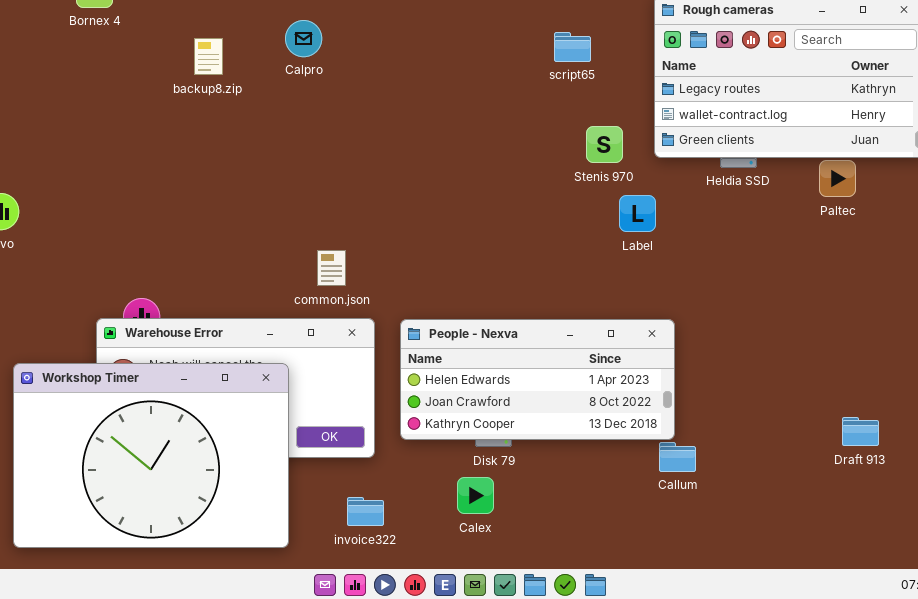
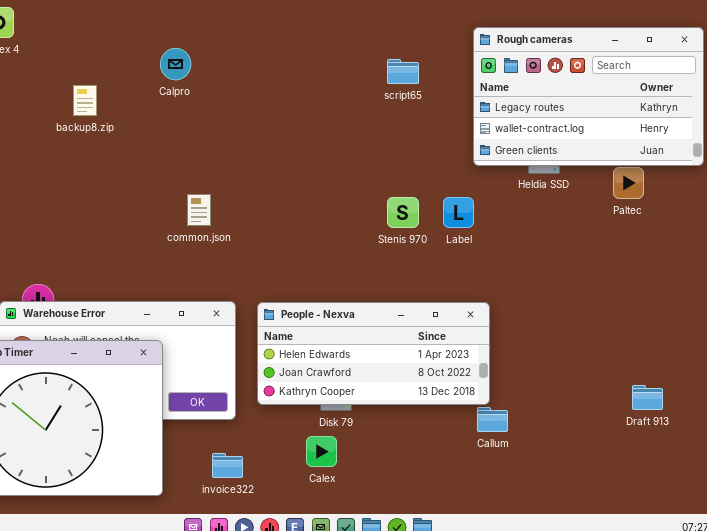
backup8.zip: [194,38,223,75] -> [73,85,97,116], moved
Stenis 970: [586,126,623,163] -> [387,197,419,228], moved
common.json: [317,250,346,286] -> [187,194,211,226], moved

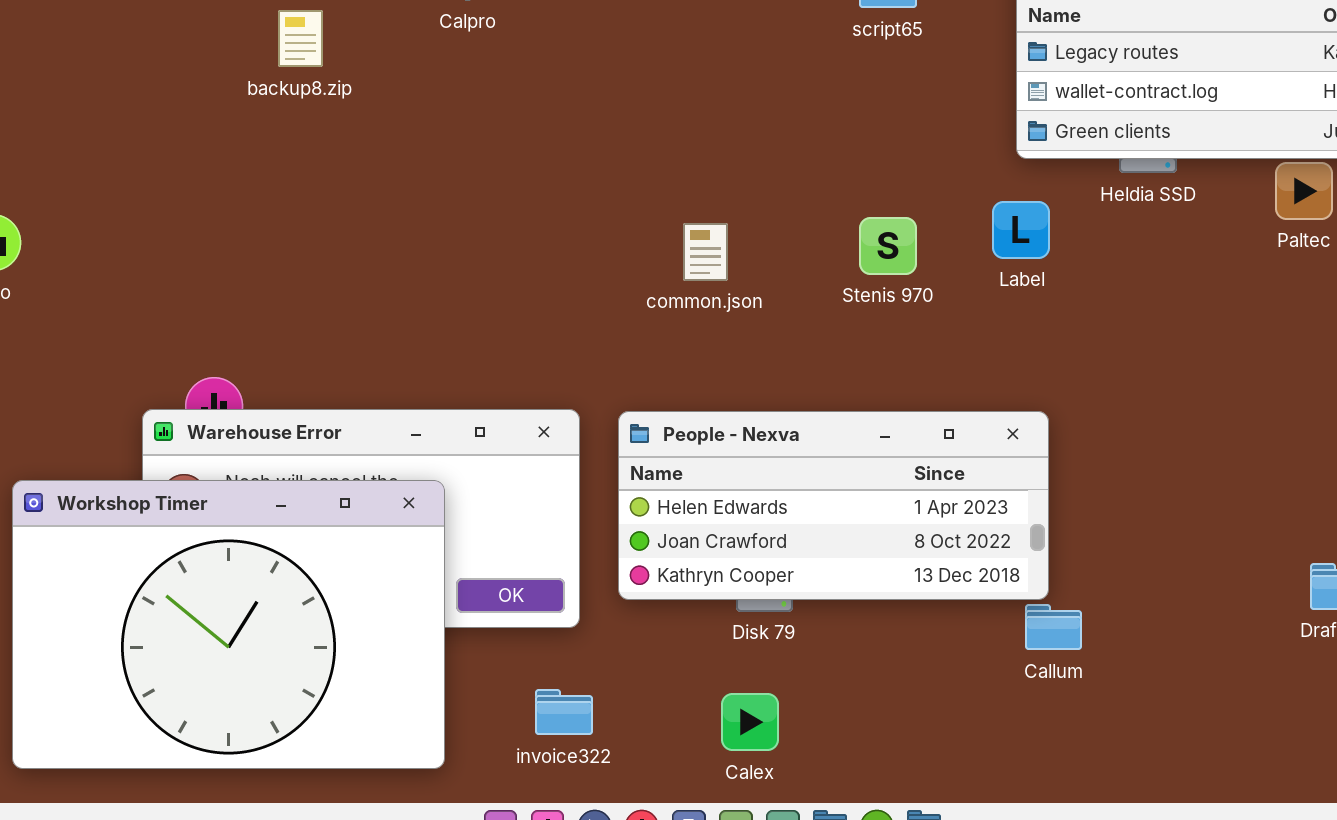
common.json: [187,194,211,226] -> [683,223,728,281], moved
Label: [443,197,474,228] -> [992,201,1050,259], moved
Calex: [306,436,337,467] -> [721,693,779,751], moved

